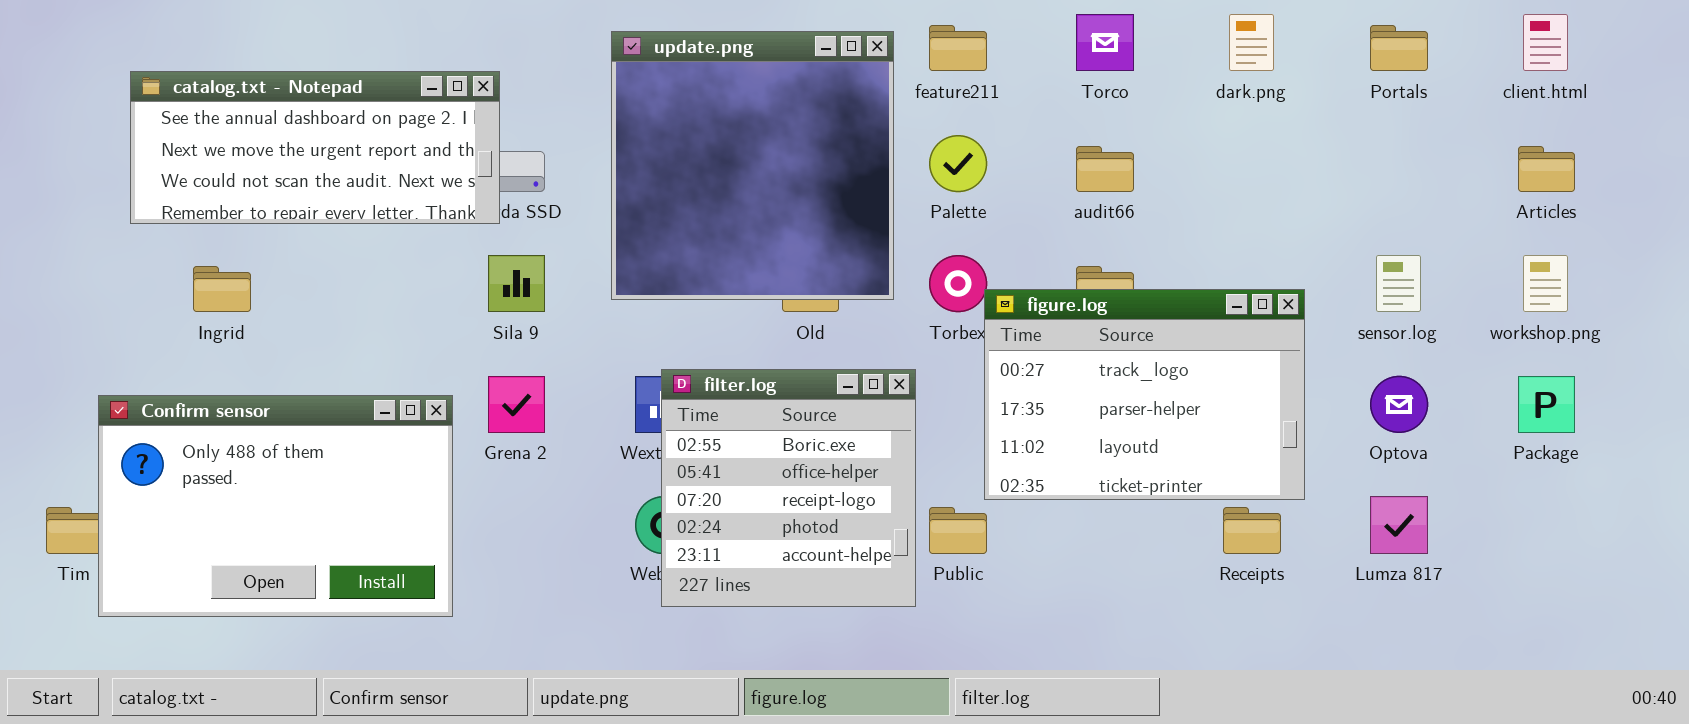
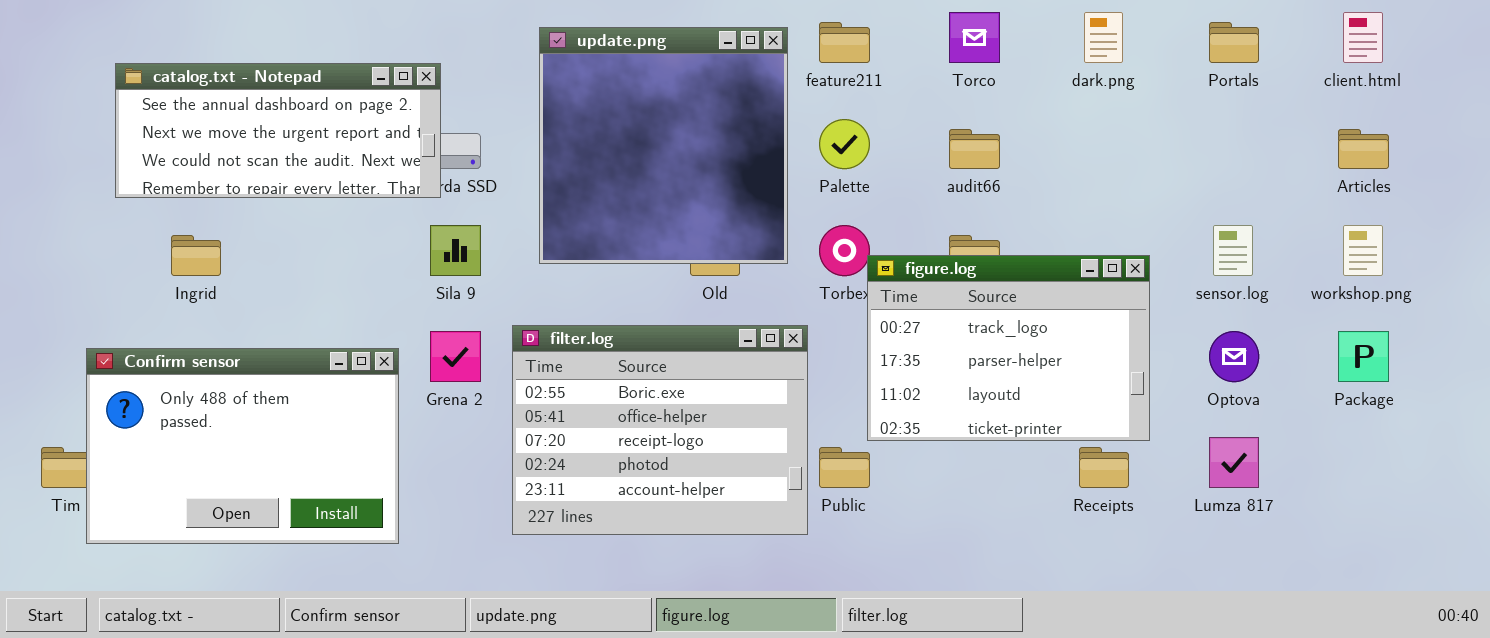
filter.log: [661,369,916,607] -> [512,325,808,535], resized

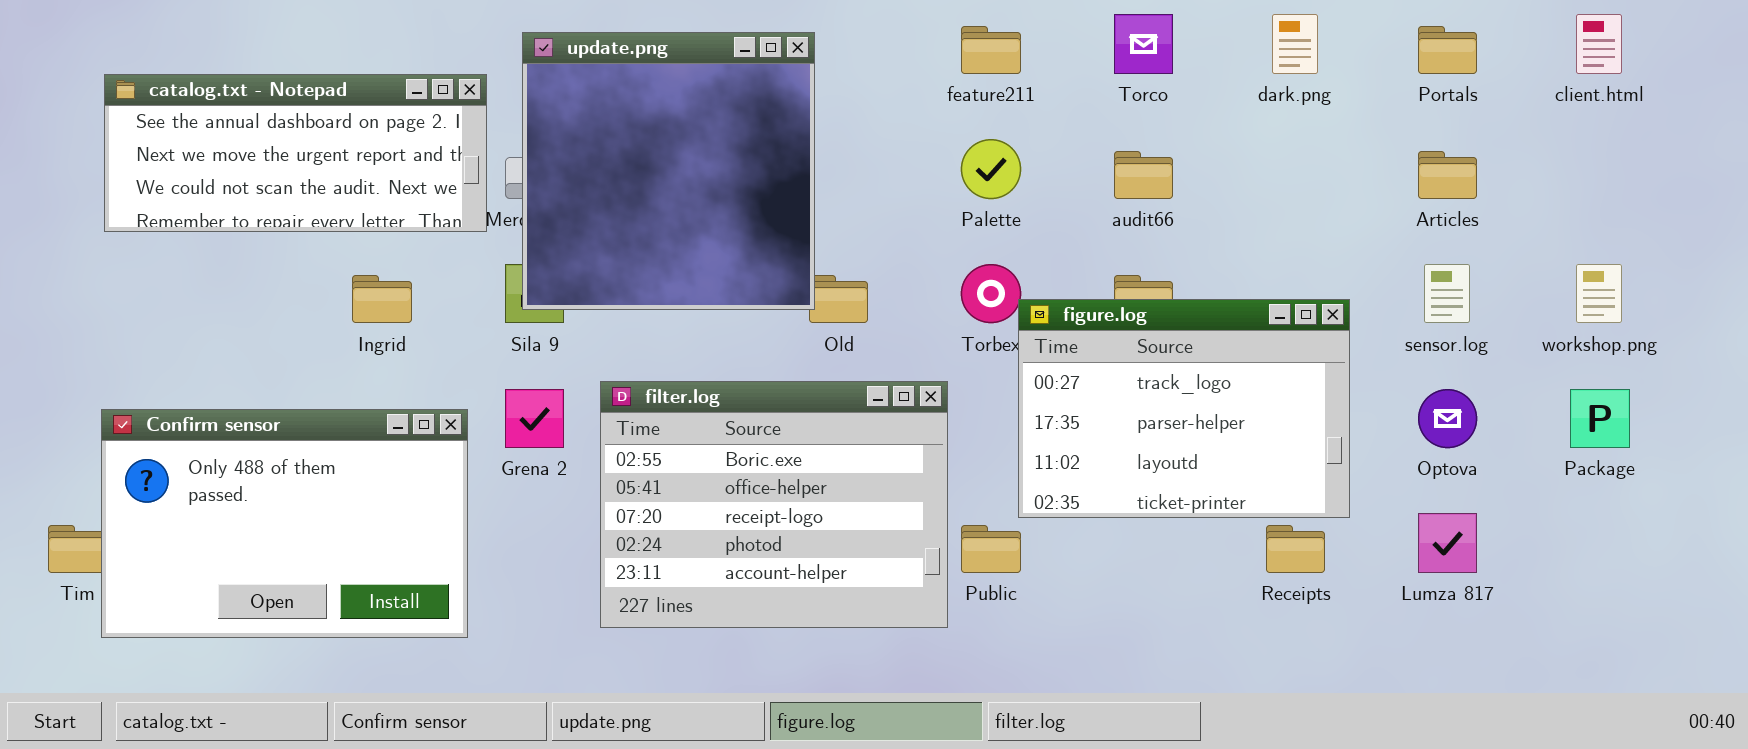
update.png: [539,27,788,264] -> [522,32,815,310], moved
catalog.txt - Notepad: [115,63,441,198] -> [104,74,487,232], moved
Articles: [1338,129,1389,169] -> [1418,151,1477,199], moved
Ingrid: [171,235,221,276] -> [352,275,412,323], moved

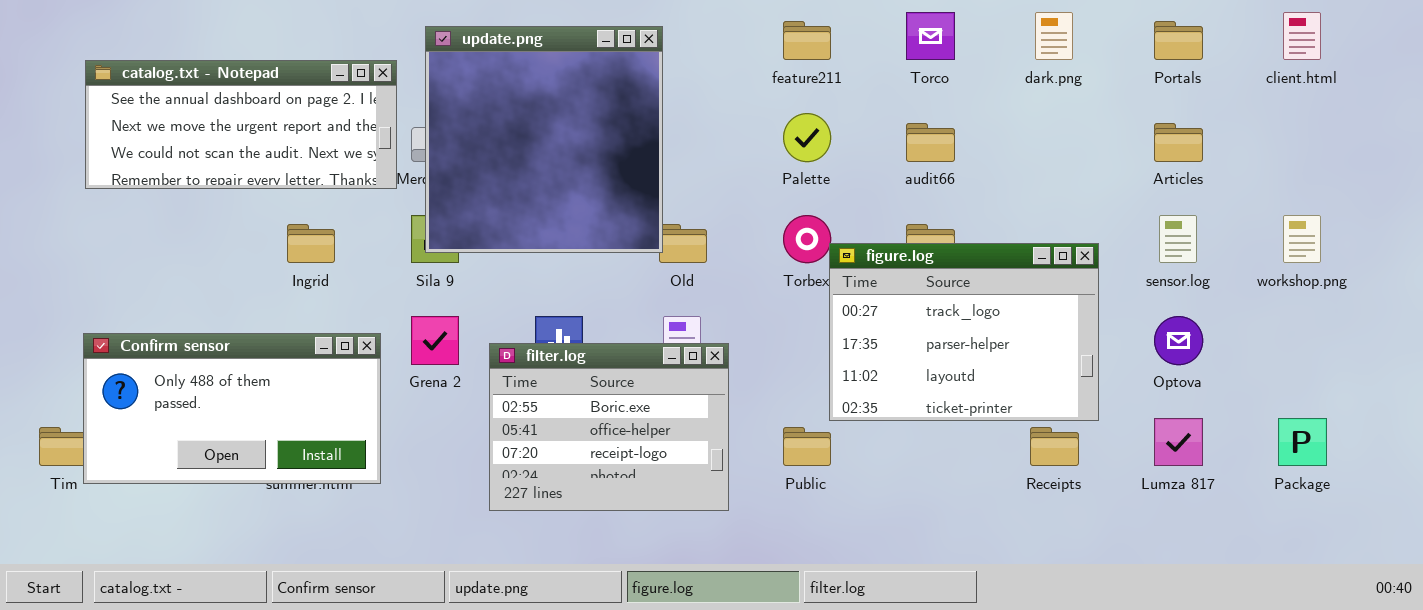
filter.log: [600,381,948,628] -> [489,343,729,511], resized
Package: [1570,389,1630,448] -> [1278,418,1327,466], moved
Confirm sensor: [101,409,468,638] -> [83,333,381,484], resized

